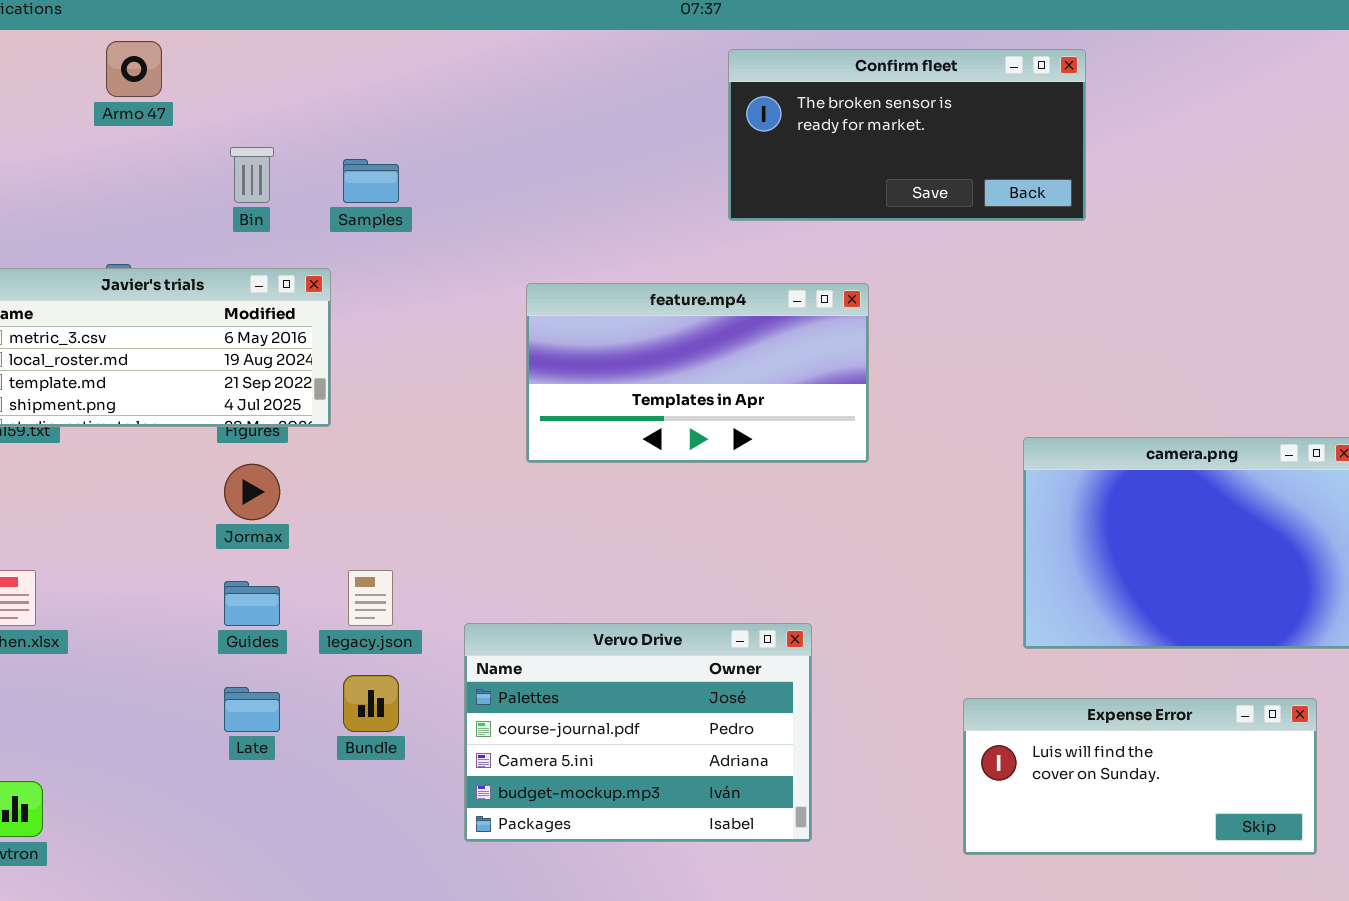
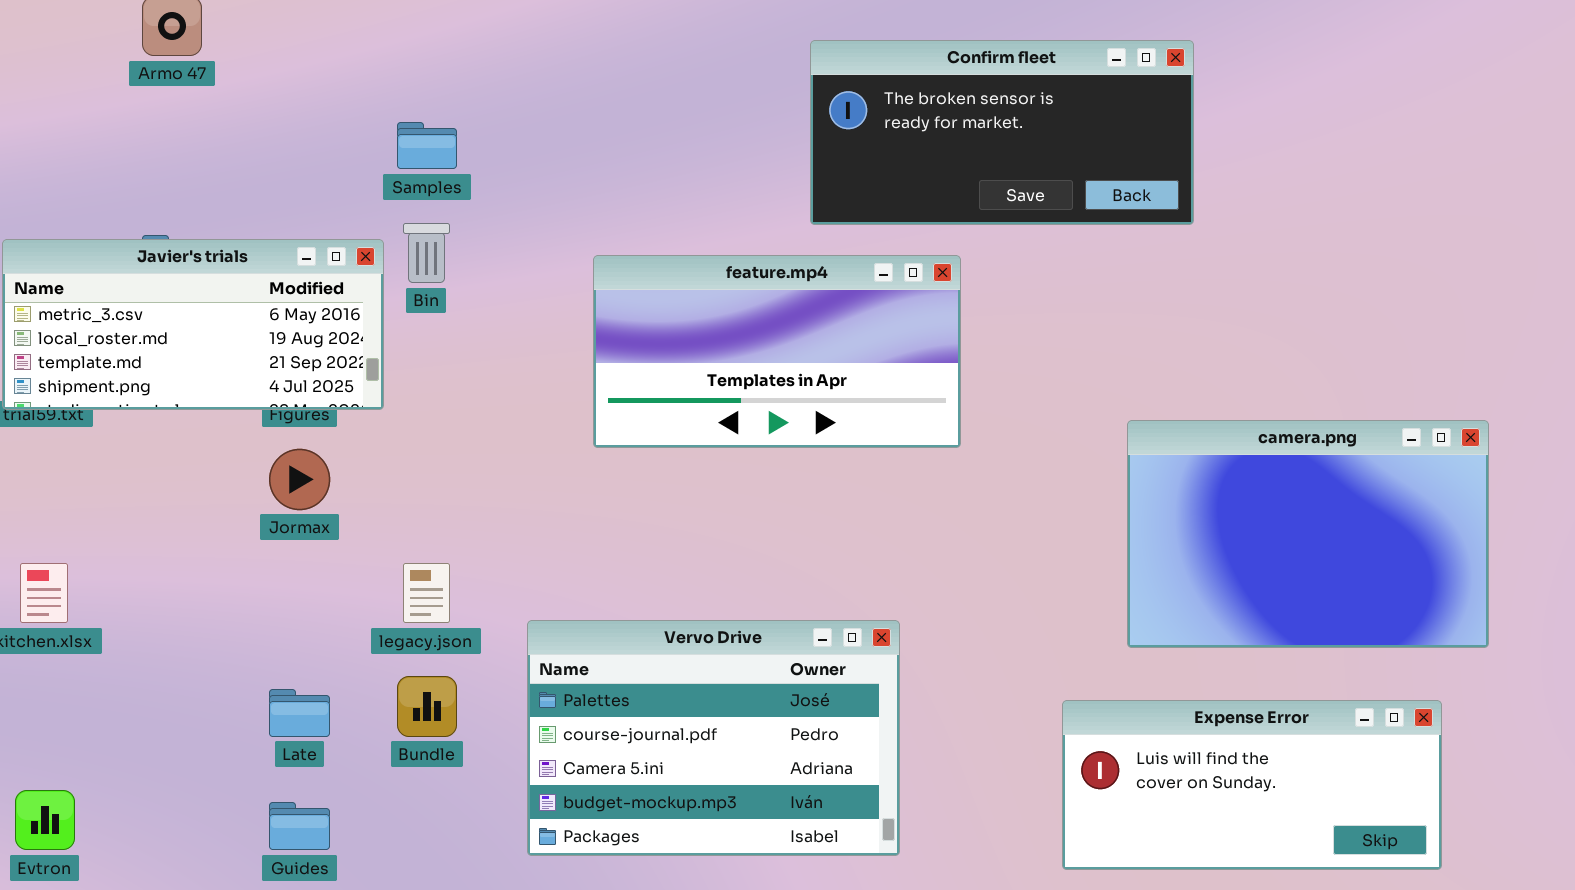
Confirm fleet: [728,49,1086,221] -> [810,40,1194,225], moved
Bin: [230,147,274,203] -> [403,223,450,283], moved
Guides: [224,581,280,626] -> [269,802,330,850], moved

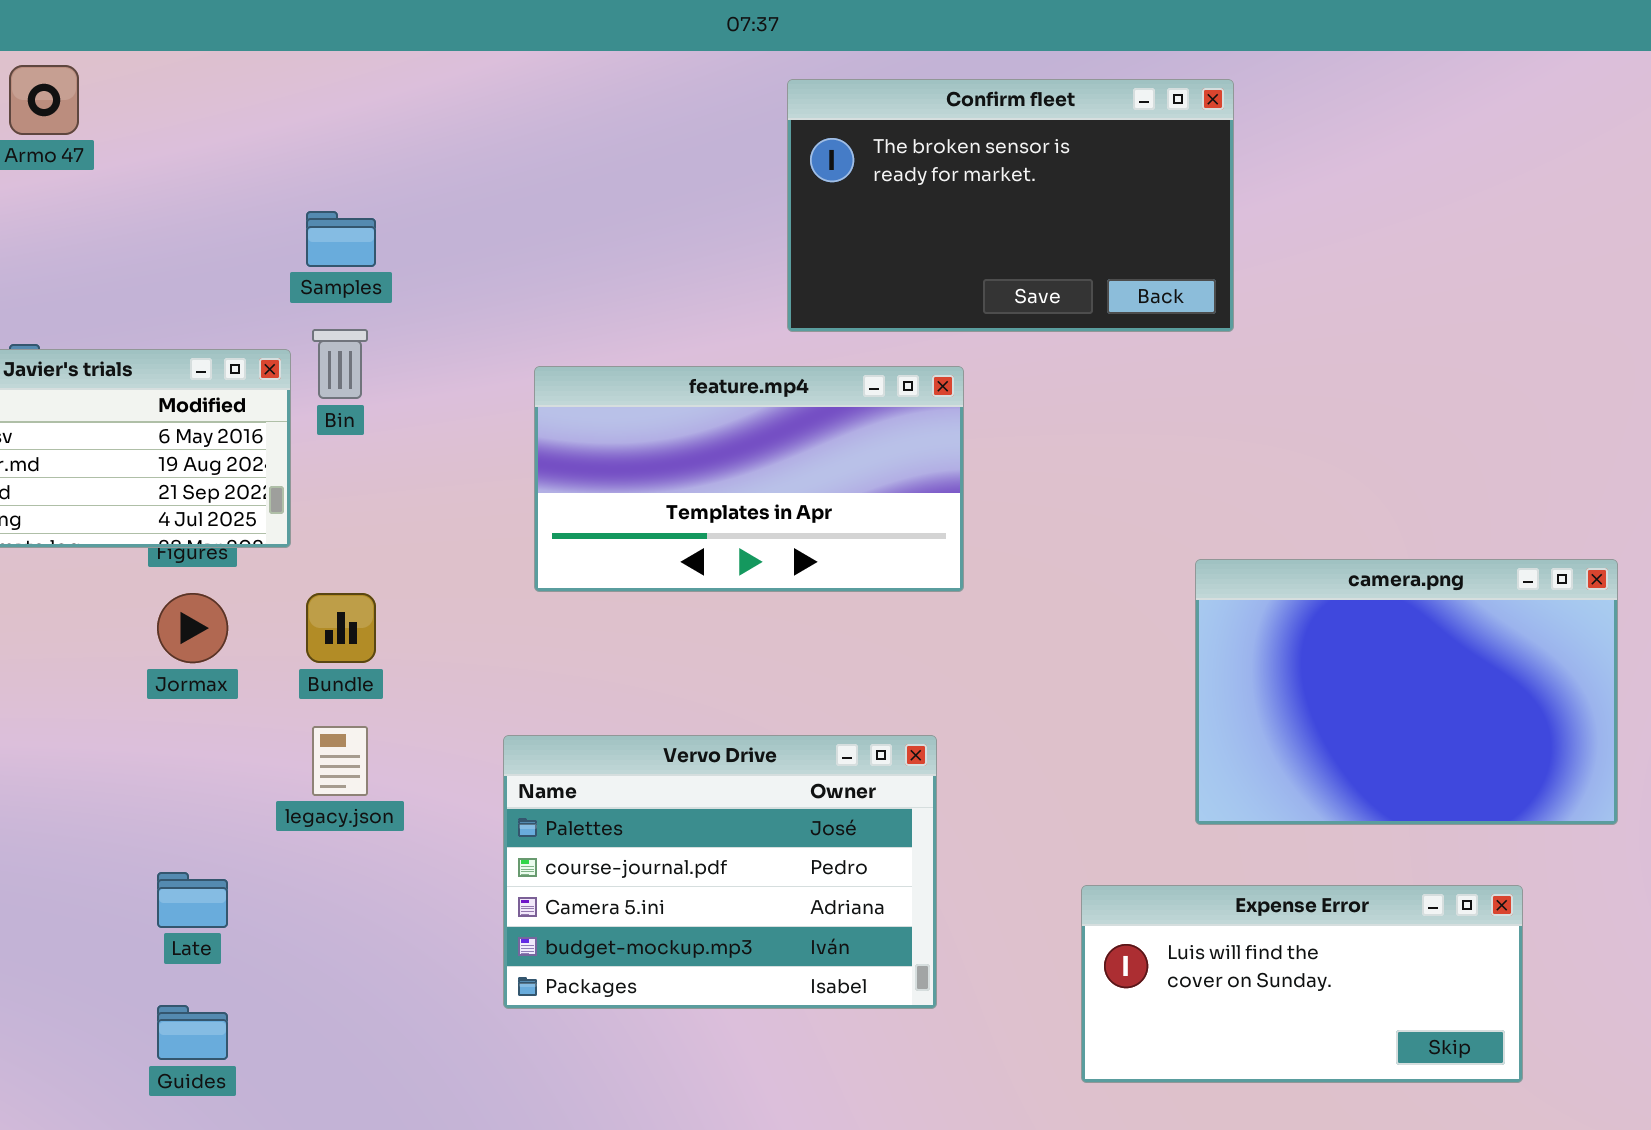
Confirm fleet: [810,40,1194,225] -> [787,79,1234,332], resized
camera.png: [1127,420,1489,648] -> [1195,559,1618,825], moved
Vervo Drive: [527,620,900,856] -> [503,735,937,1009], moved
Bundle: [397,676,457,737] -> [306,593,376,663], moved

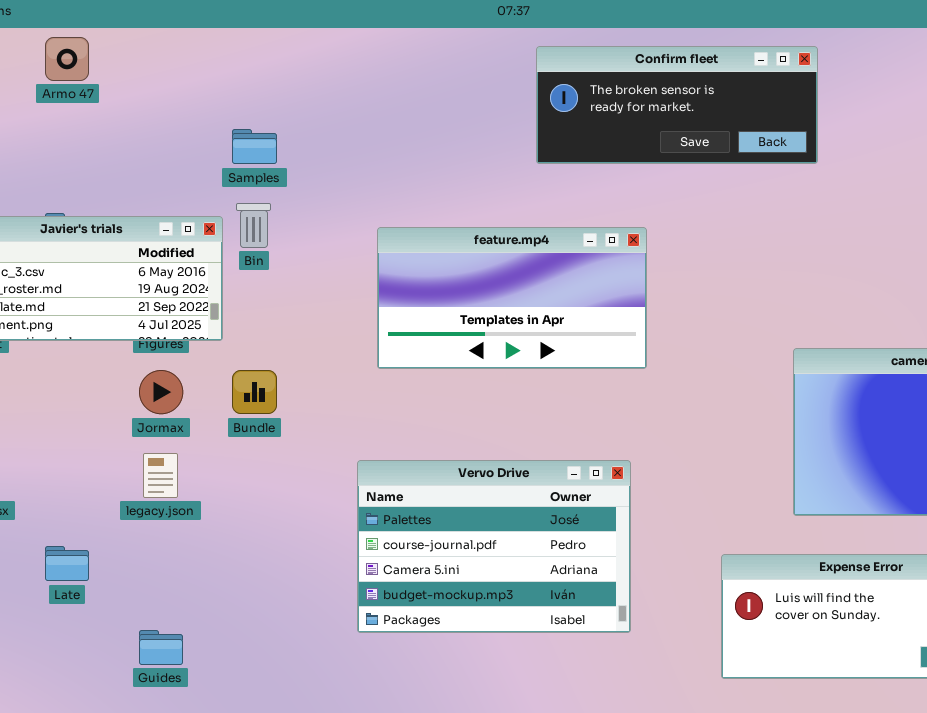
Confirm fleet: [787,79,1234,332] -> [536,46,818,164], resized
legacy.json: [312,726,368,796] -> [143,453,178,498], moved
Late: [157,872,228,928] -> [45,546,89,581], moved

